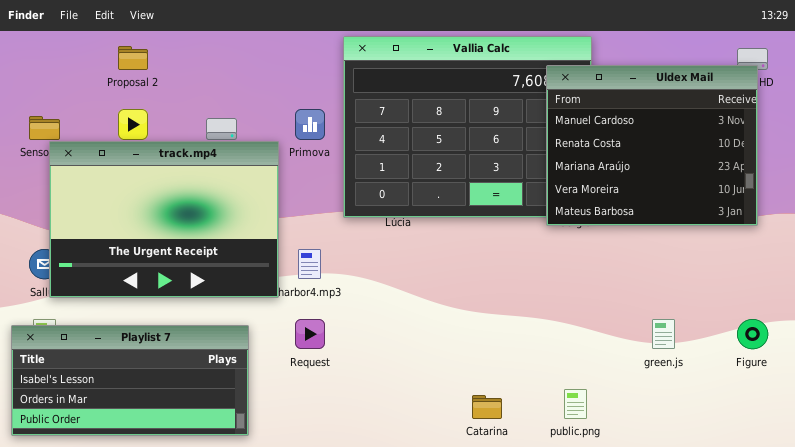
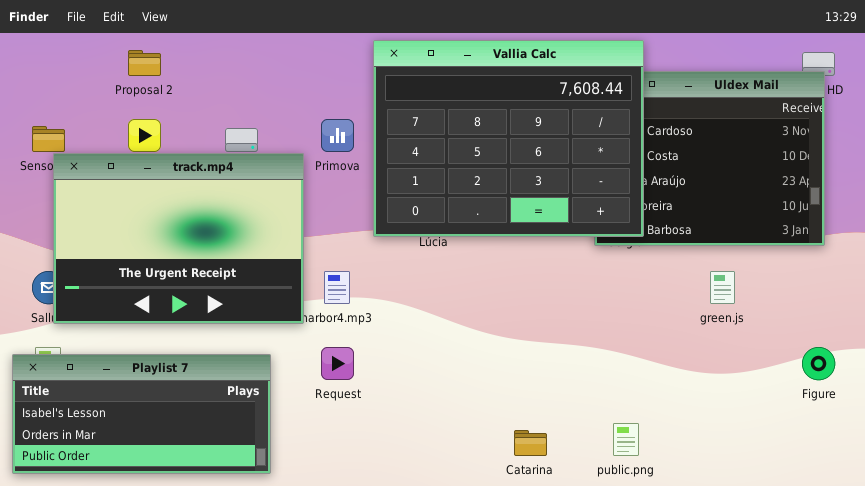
Vallia Calc: [343,36,592,218] -> [373,40,644,237], raised
green.js: [652,319,675,349] -> [710,271,735,304], moved

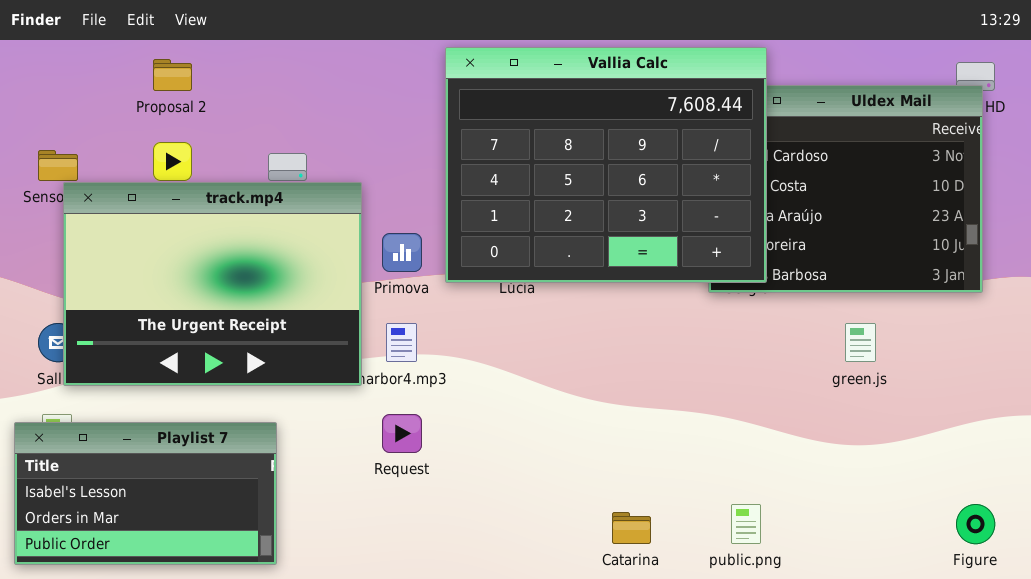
Primova: [321,119,354,152] -> [382,233,422,272], moved
Figure: [802,347,835,380] -> [956,504,995,544], moved
Playlist 7: [12,354,271,474] -> [14,422,277,565], resized

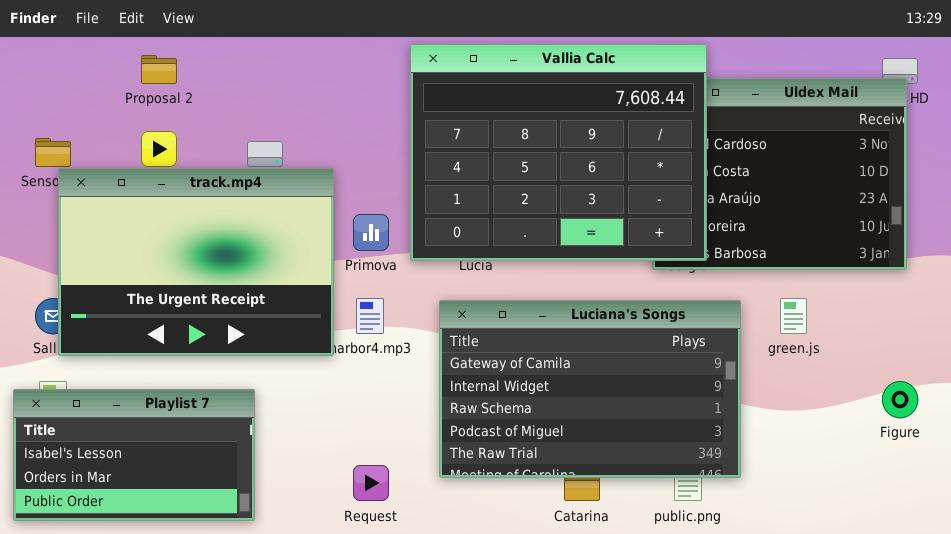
Luciana's Songs: none -> [439,300,741,478], opened
Request: [382,414,422,453] -> [353,465,389,501], moved
Figure: [956,504,995,544] -> [882,381,918,418], moved

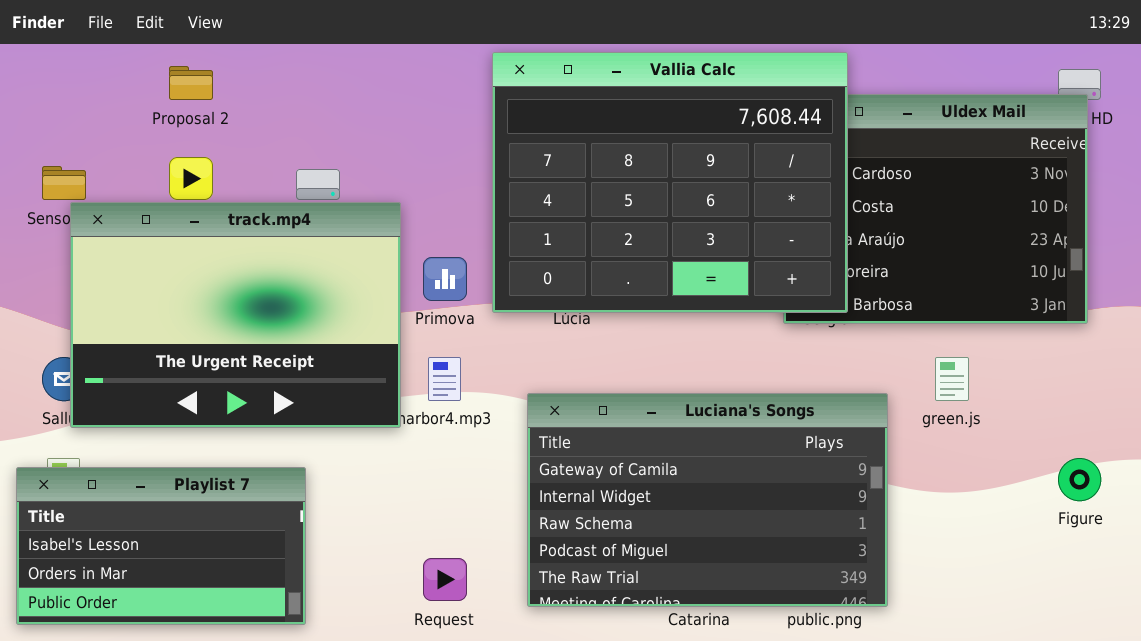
Luciana's Songs: [439,300,741,478] -> [527,393,888,607], moved

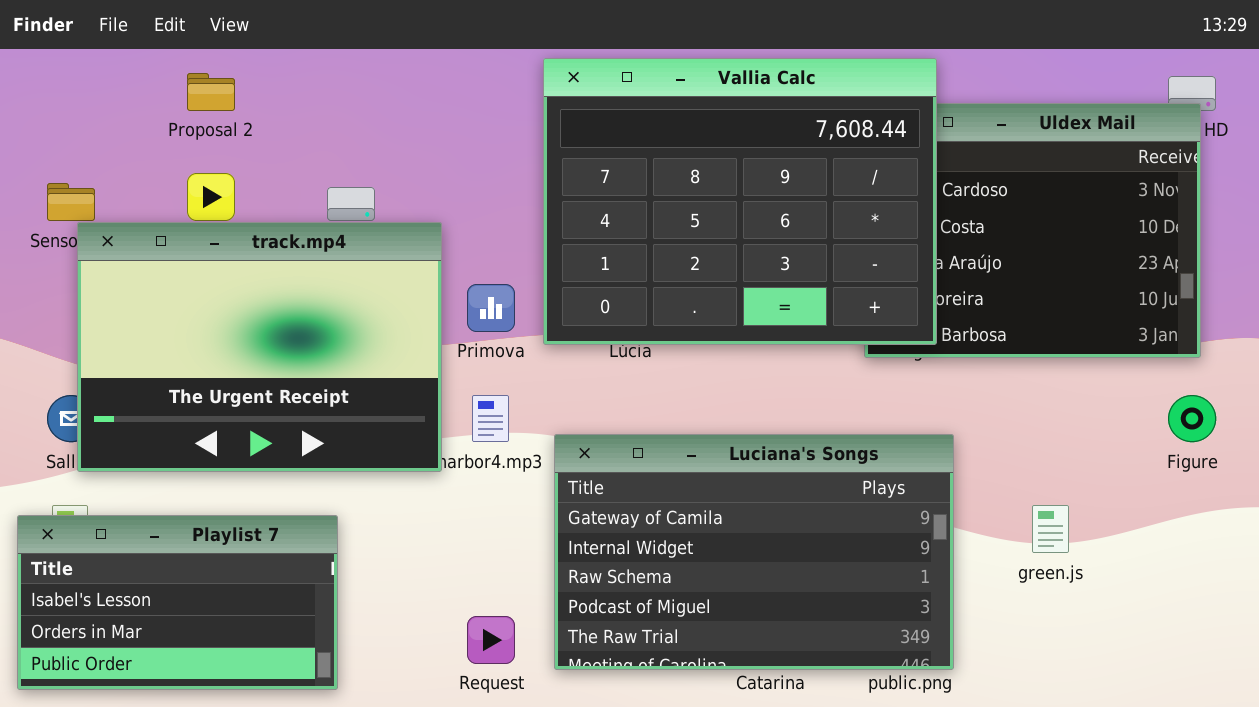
green.js: [935,357,969,401] -> [1032,505,1069,553], moved
Luciana's Songs: [527,393,888,607] -> [554,434,954,670], moved
Figure: [1058,458,1101,501] -> [1168,395,1216,442], moved

